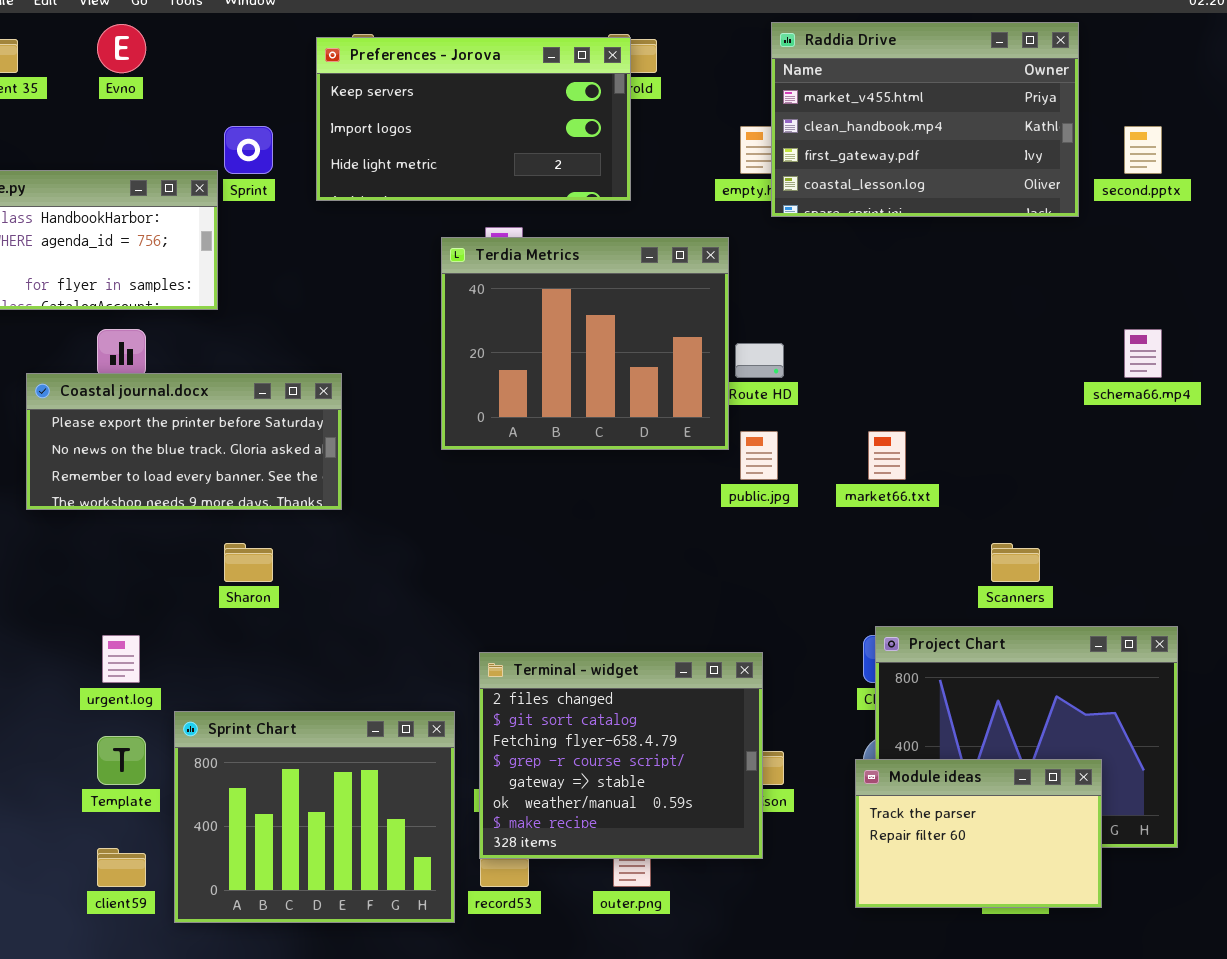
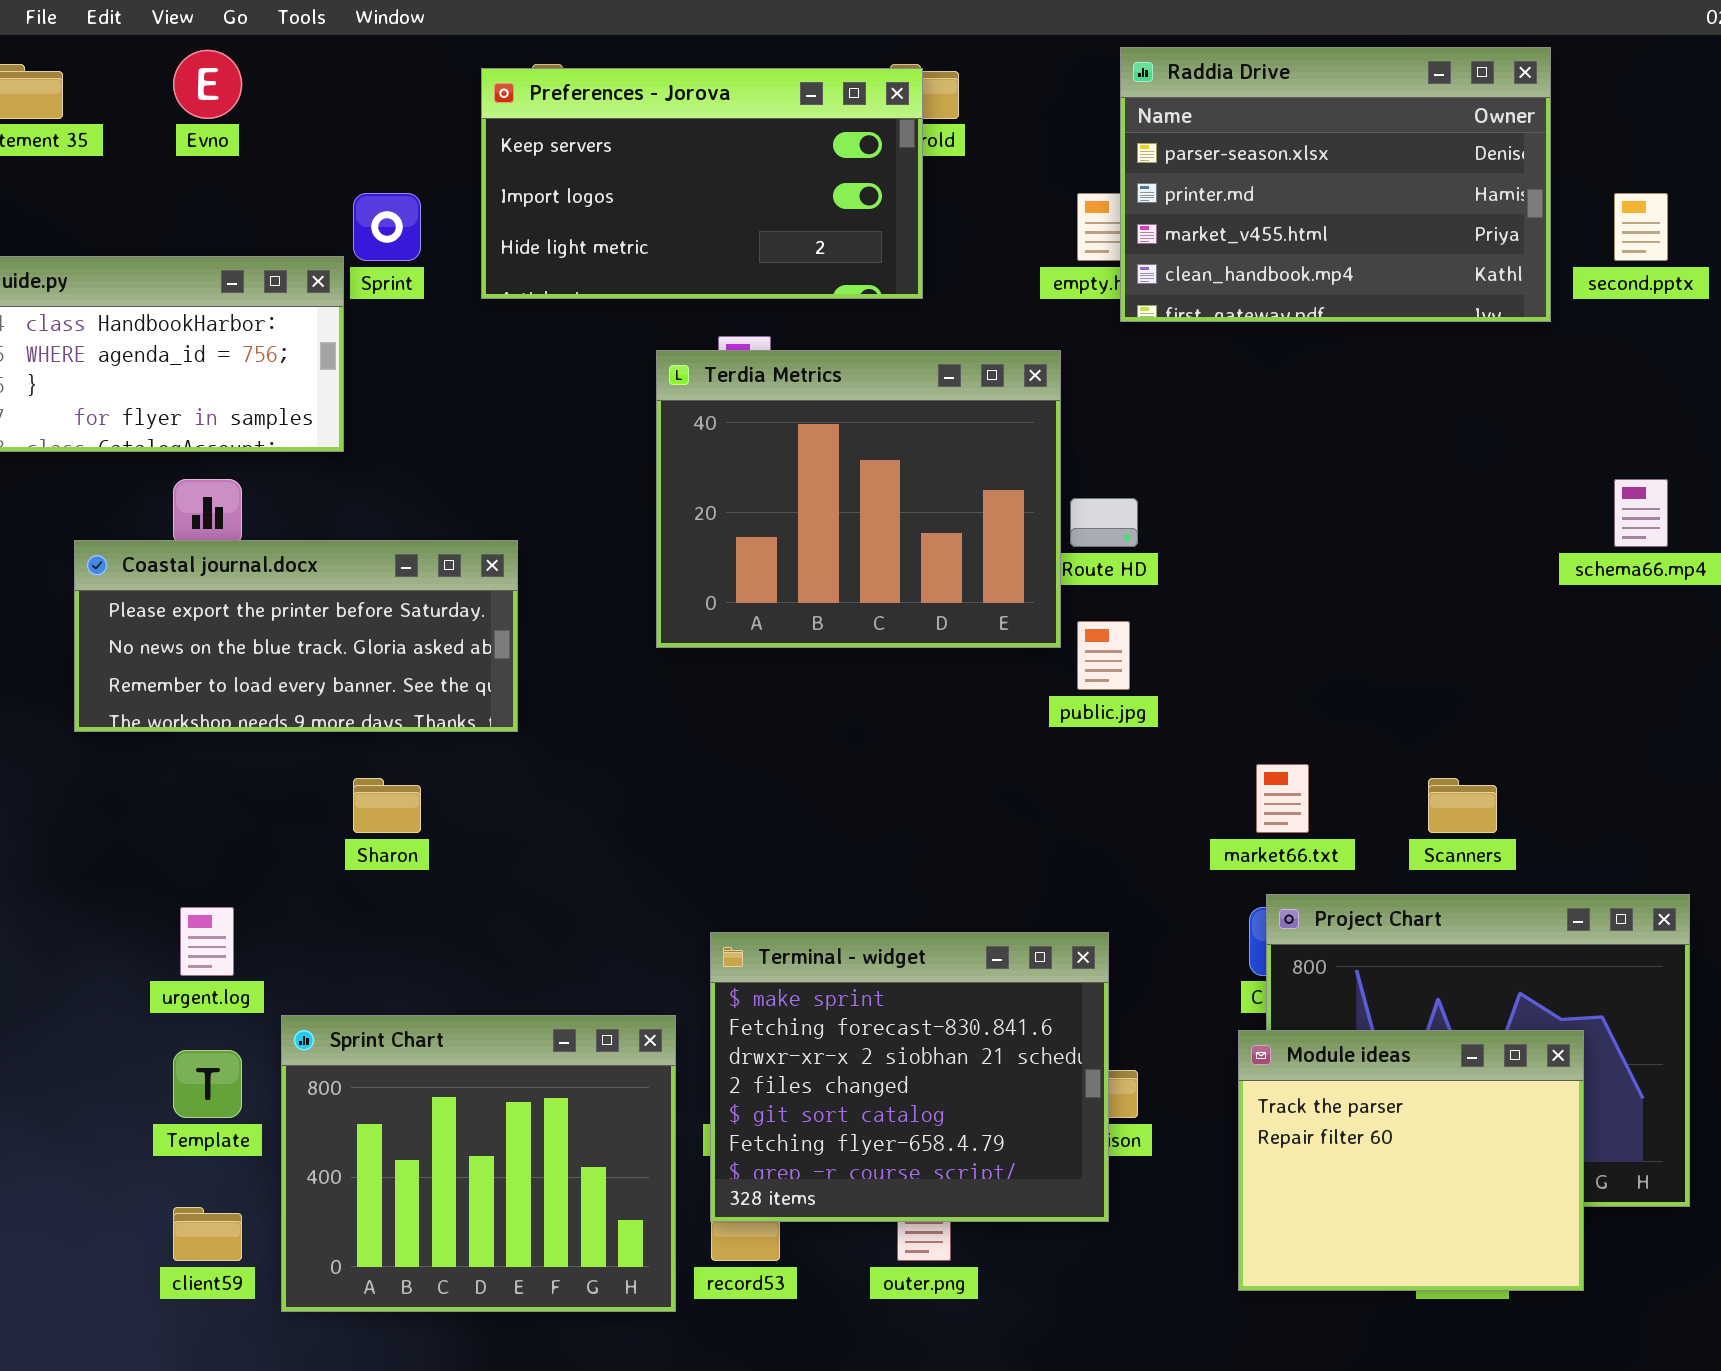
Raddia Drive: [771,22,1079,217] -> [1120,47,1551,322], scrolled up 2 rows
market66.txt: [868,431,906,480] -> [1256,764,1309,833], moved
Terminal - widget: [479,652,763,859] -> [710,932,1109,1222], scrolled up 3 rows
Module ideas: [855,759,1102,908] -> [1238,1030,1584,1291], resized

